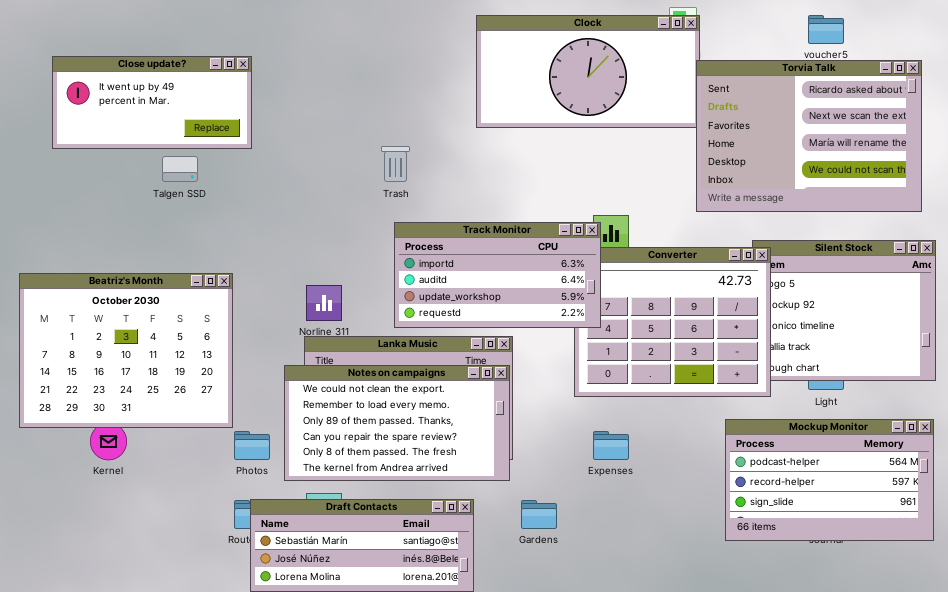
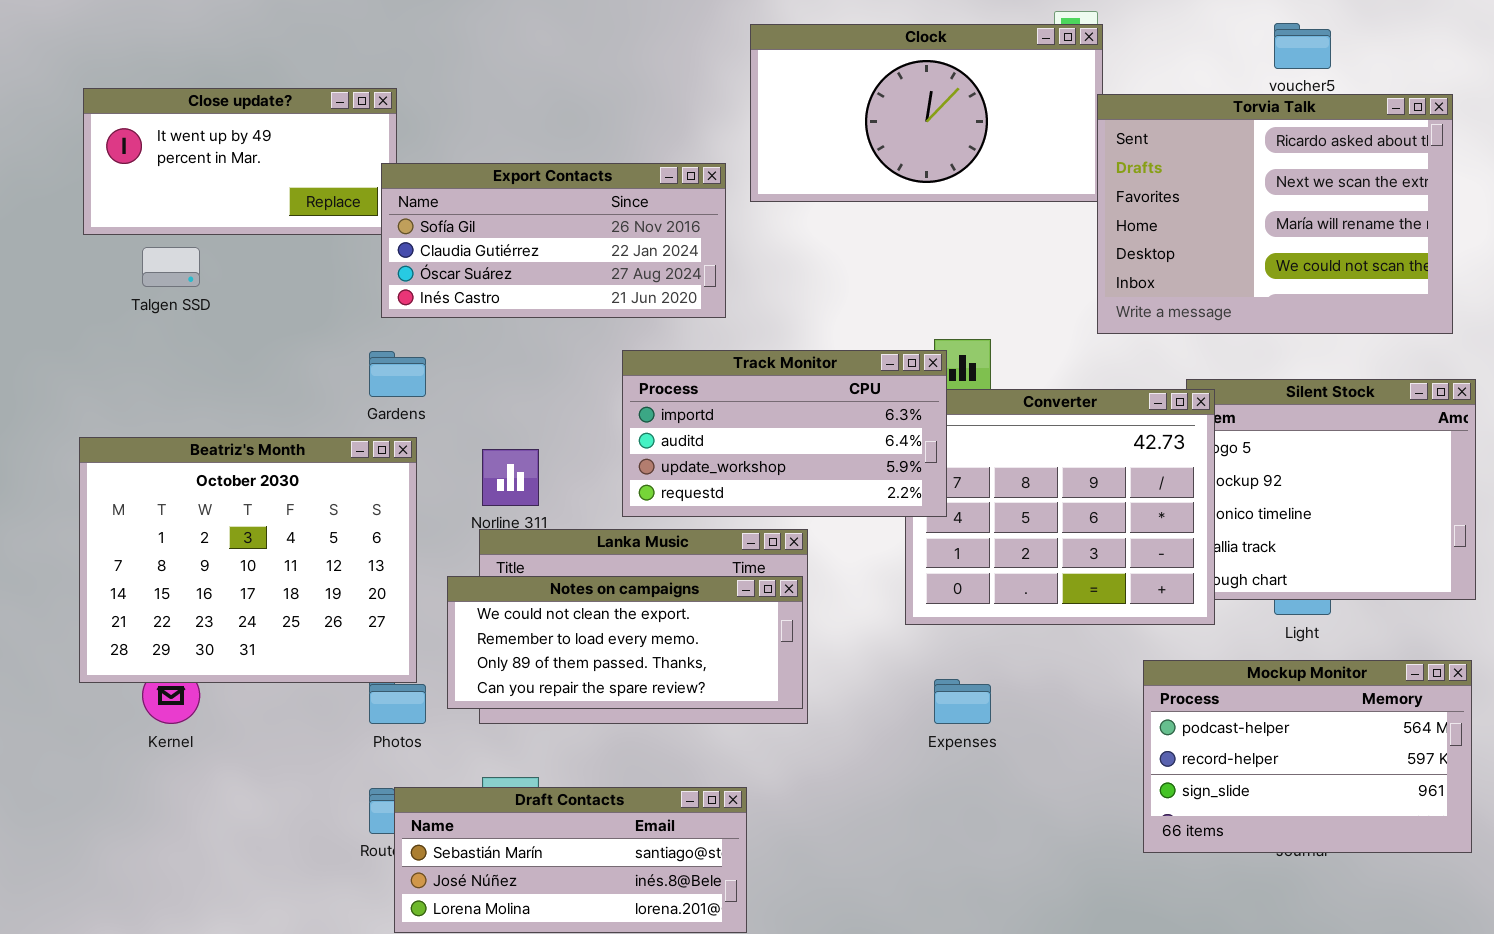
Export Contacts: none -> [381,163,726,318], opened
Talgen SSD: [162,156,198,182] -> [142,247,200,287], moved
Beatriz's Month: [19,273,233,428] -> [79,437,417,683], moved
Notes on campaigns: [284,365,510,481] -> [447,576,803,709], resized
Gardens: [521,500,557,529] -> [369,351,426,397], moved

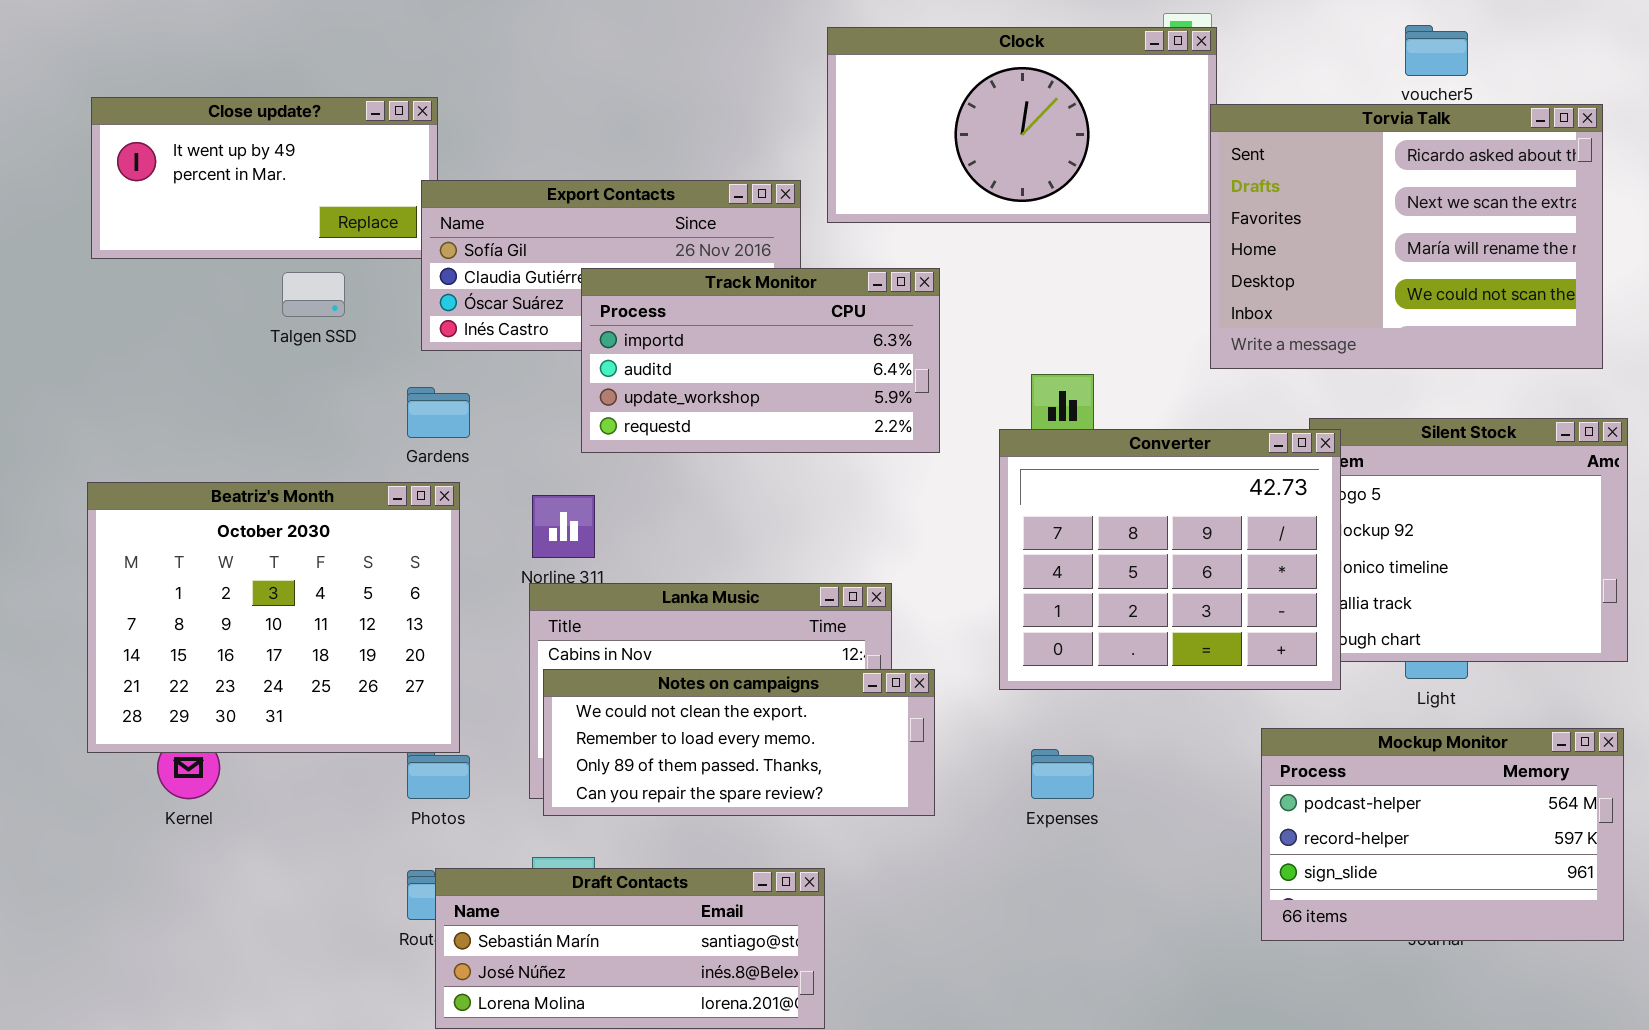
Talgen SSD: [142,247,200,287] -> [282,272,345,317], moved
Track Monitor: [622,350,947,517] -> [581,268,940,453], moved
Notes on campaigns: [447,576,803,709] -> [543,669,935,816], moved

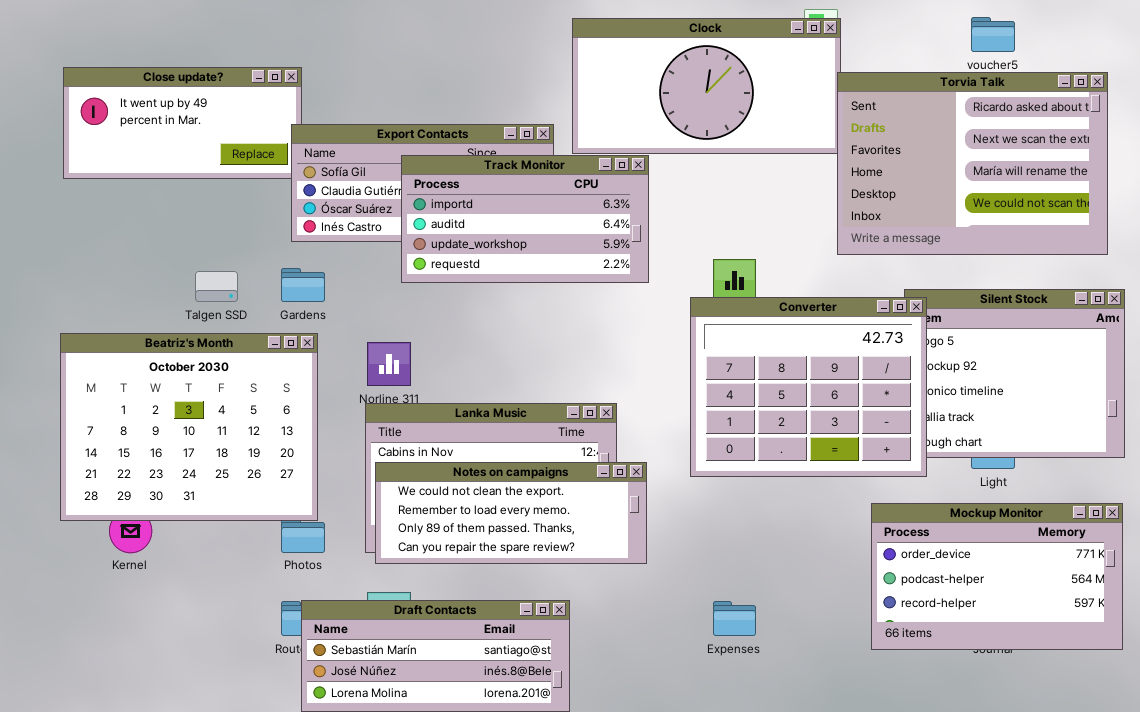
Track Monitor: [581,268,940,453] -> [401,155,649,283], moved
Talgen SSD: [282,272,345,317] -> [195,271,238,302], moved
Mockup Monitor: [1261,728,1624,941] -> [871,503,1123,650], scrolled up 1 row
Expenses: [1031,749,1094,799] -> [713,601,756,636], moved

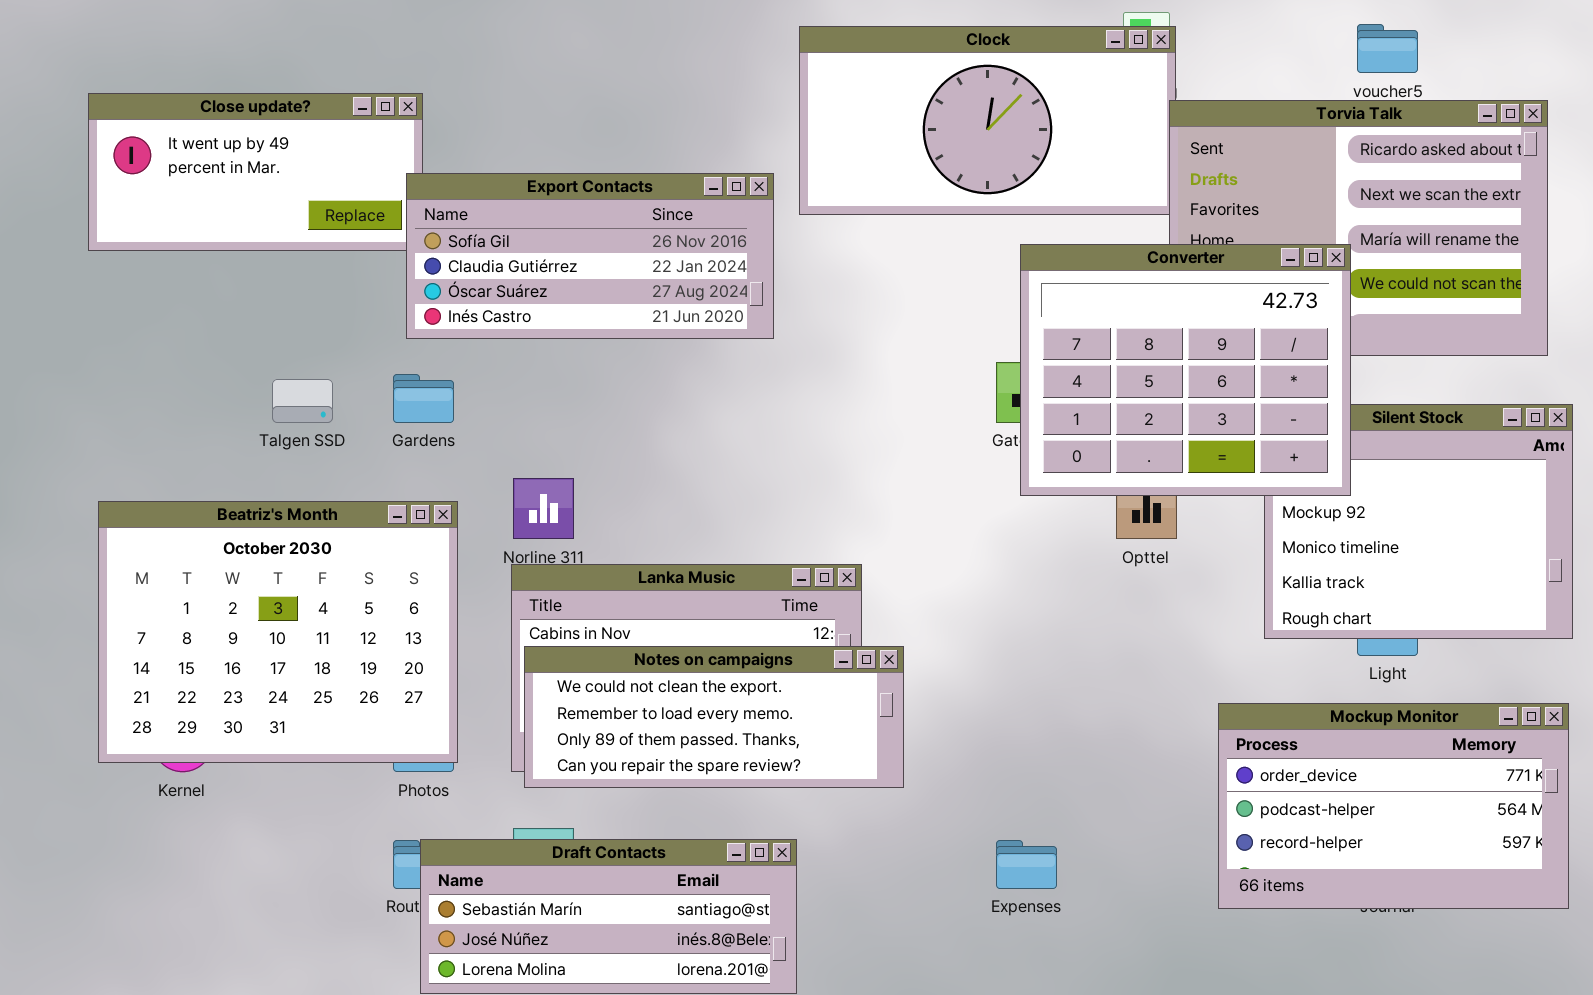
Track Monitor: [401,155,649,283] -> none, closed
Converter: [690,297,927,477] -> [1020,244,1351,496], moved
Beatriz's Month: [60,333,318,521] -> [98,501,458,763], moved

